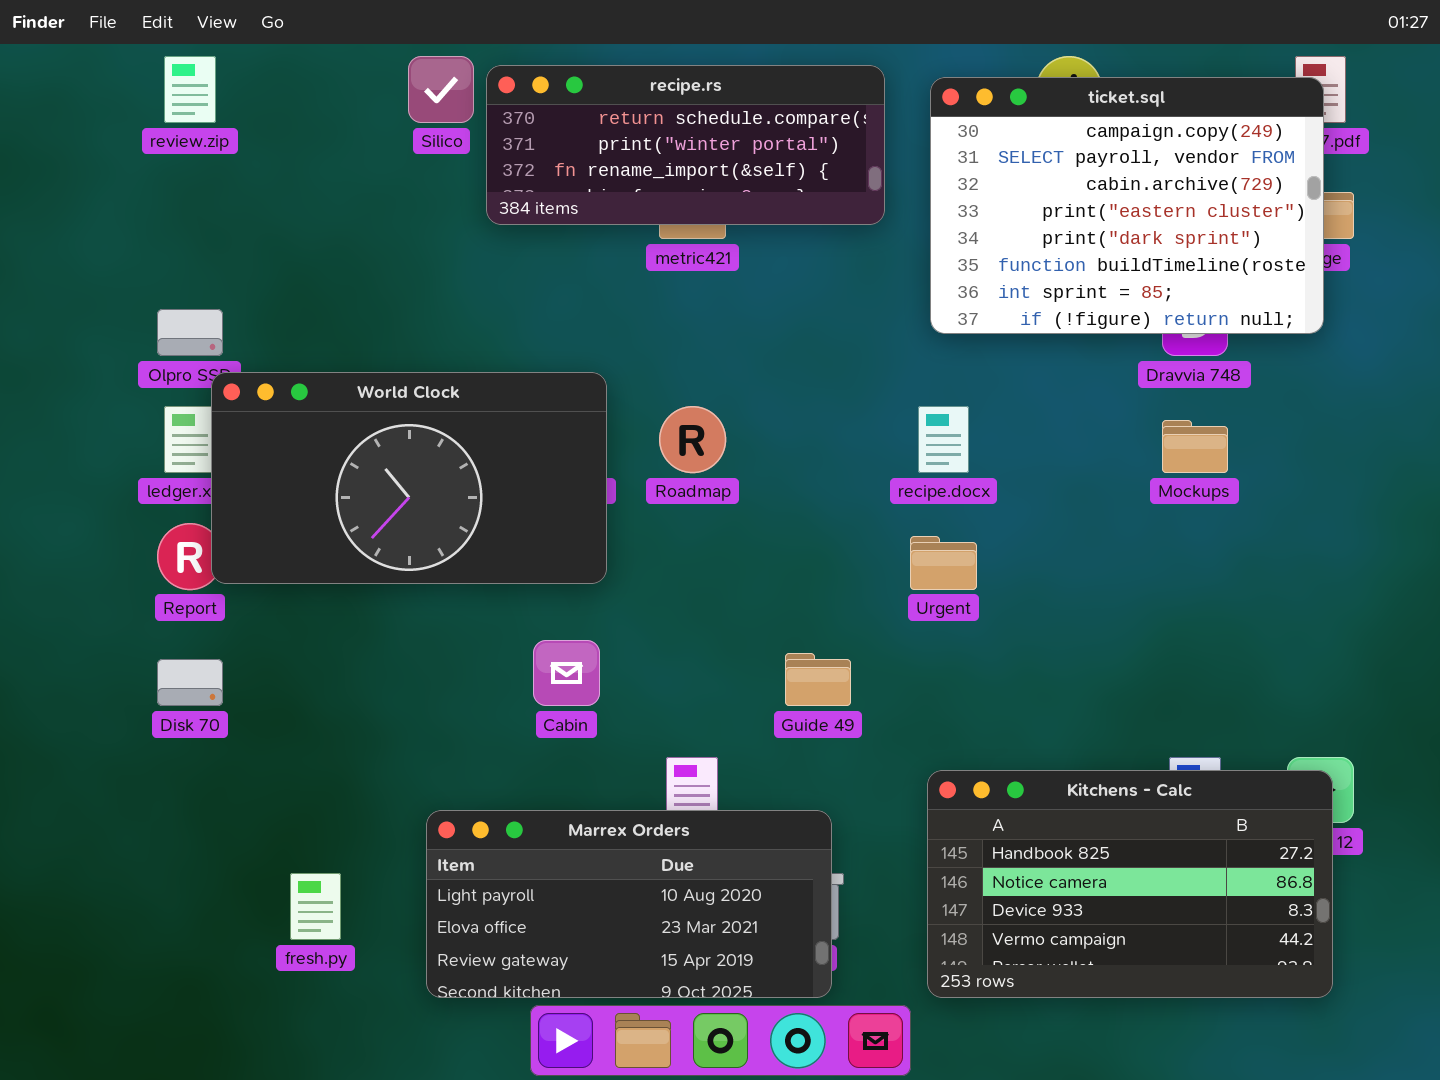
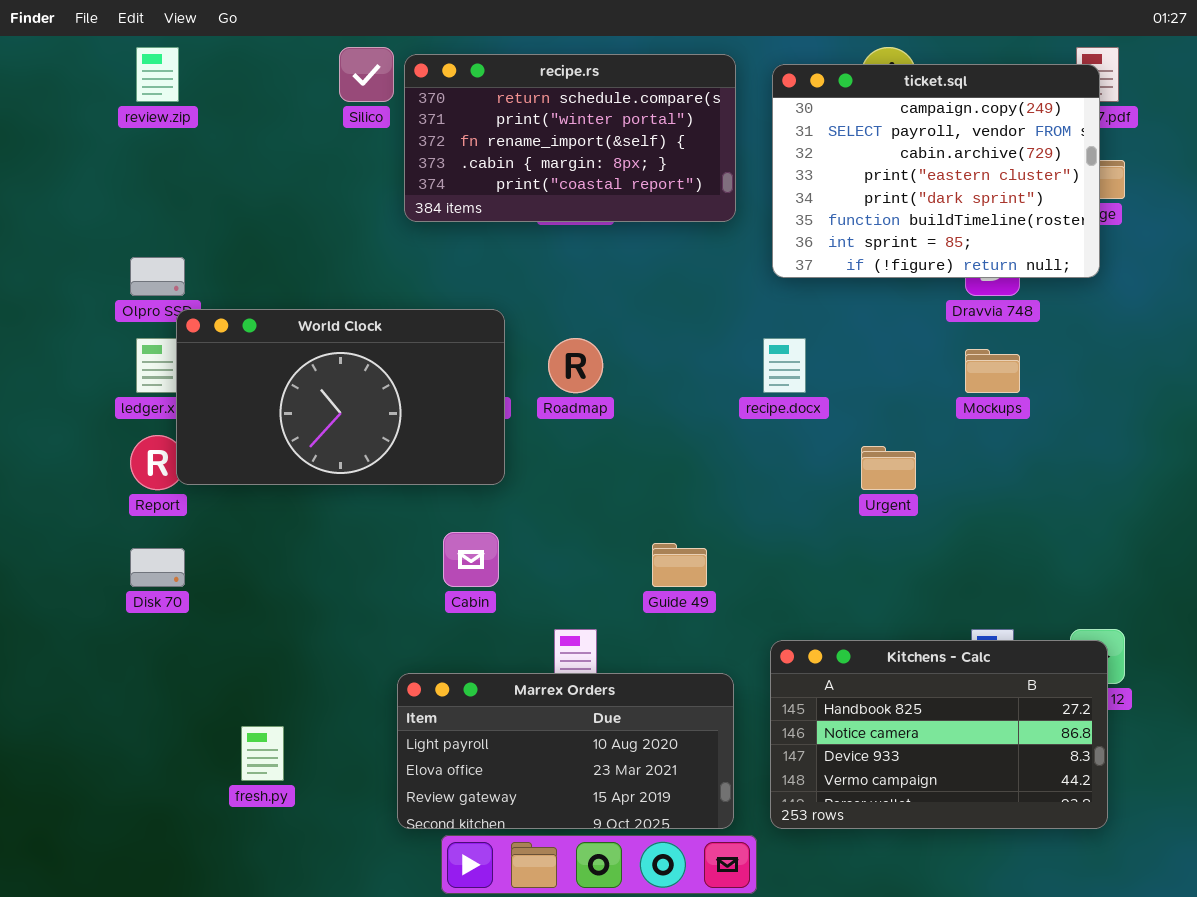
recipe.rs: [486,65,885,225] -> [404,54,736,222], resized
Urgent: [910,536,977,590] -> [861,446,916,490], moved
Marrex Orders: [426,810,832,998] -> [397,673,734,829], moved

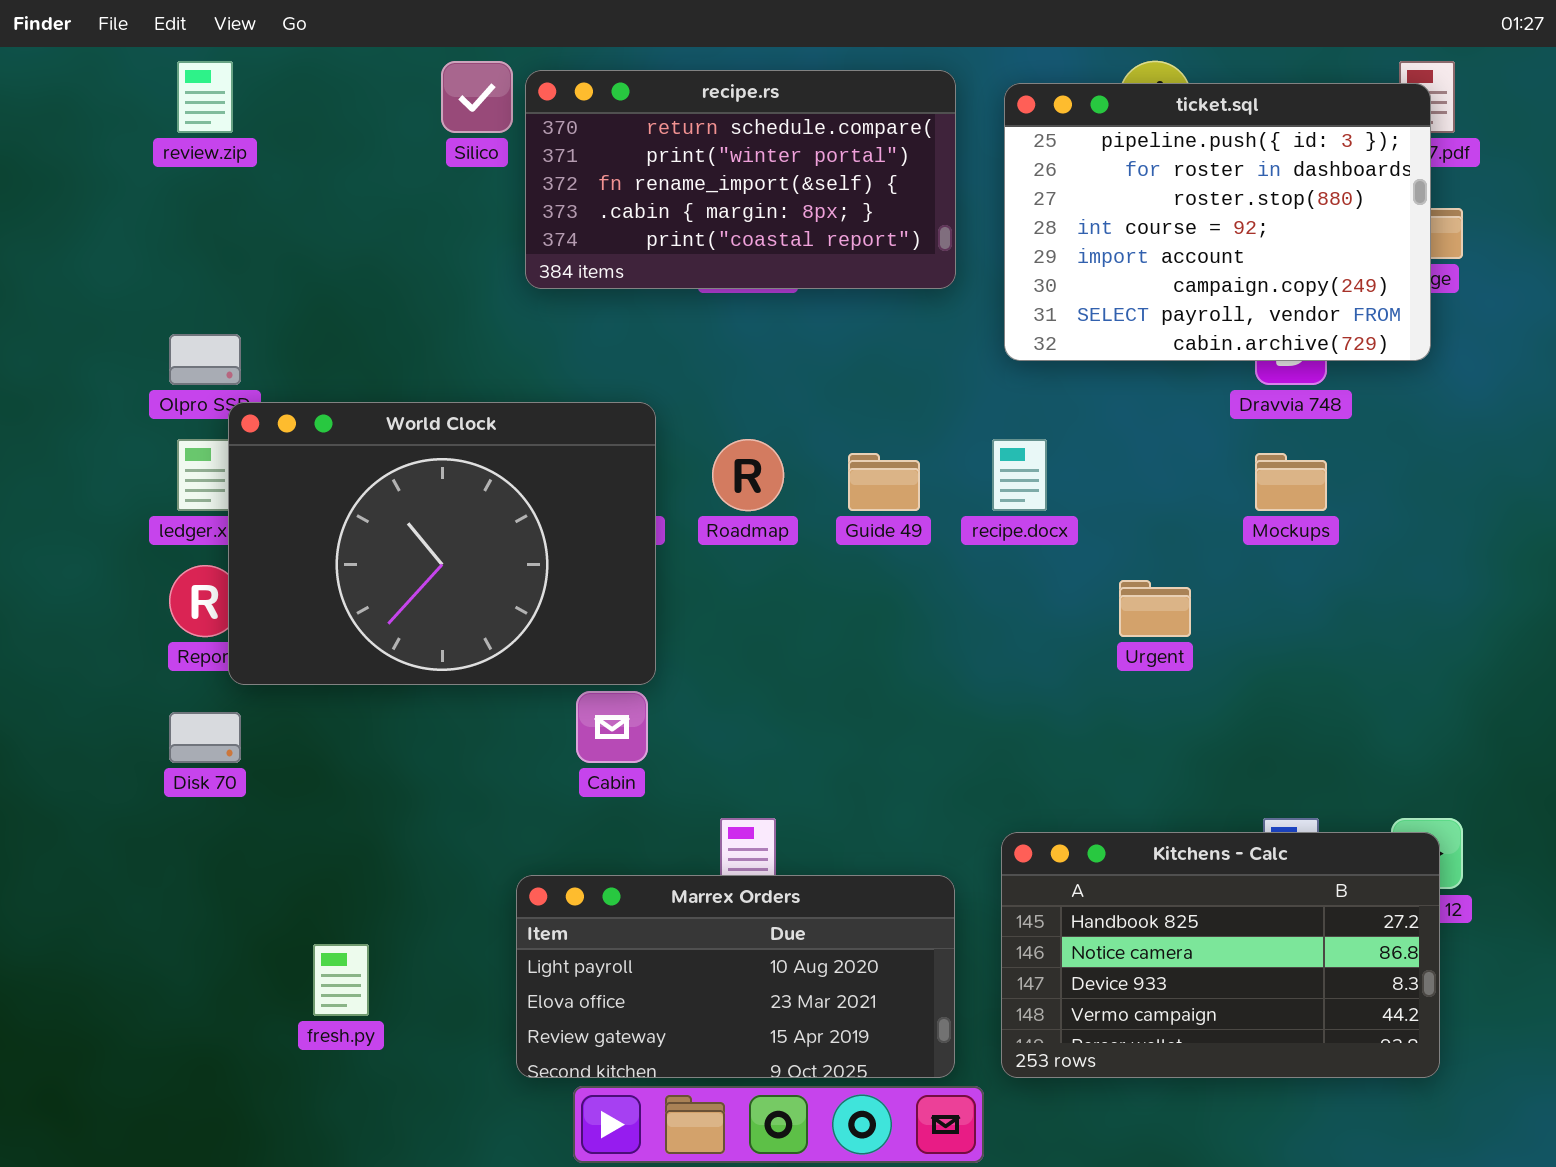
ticket.sql: [772,64,1100,278] -> [1004,83,1431,361], scrolled up 5 rows
World Clock: [176,309,505,485] -> [228,402,656,685], resized
Guide 49: [652,543,707,587] -> [848,453,920,511], moved

